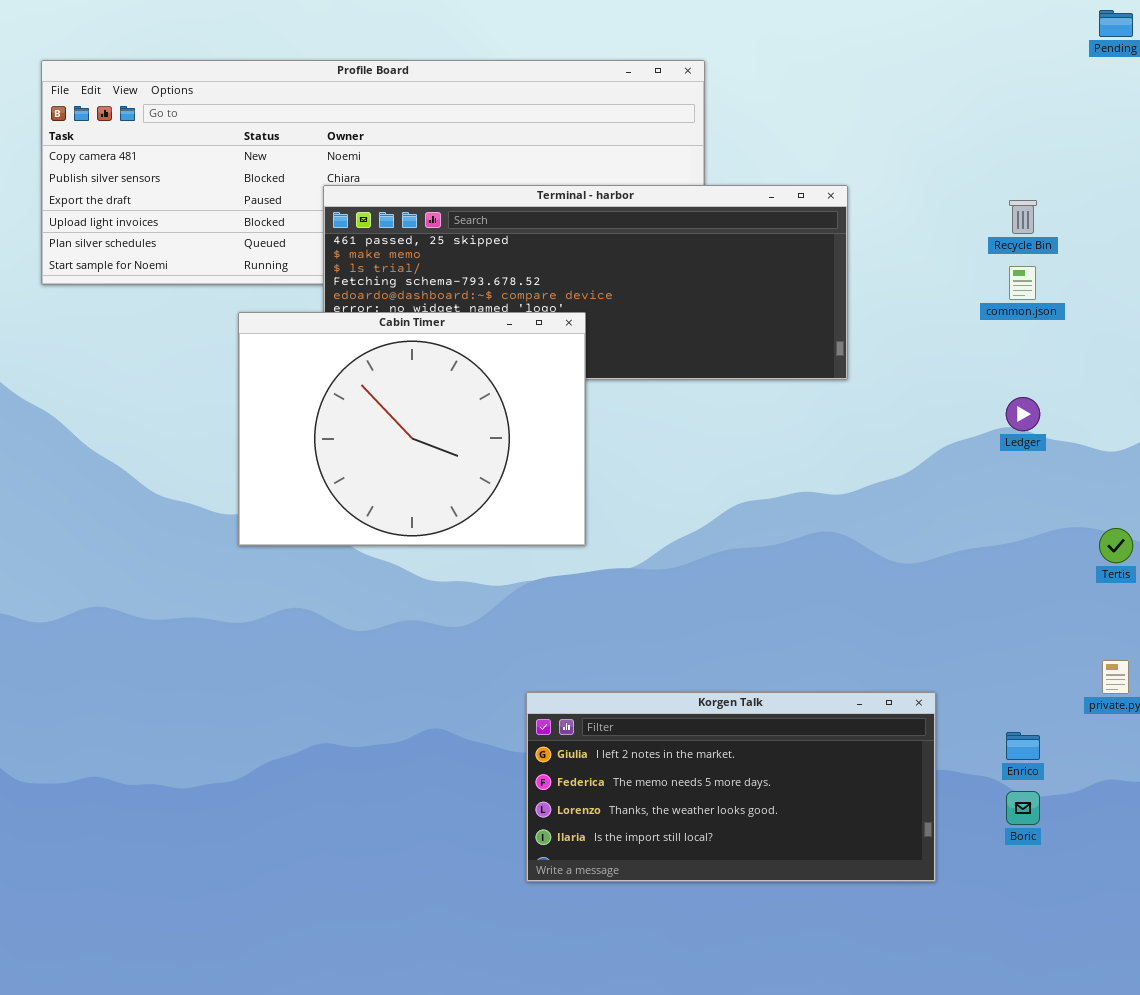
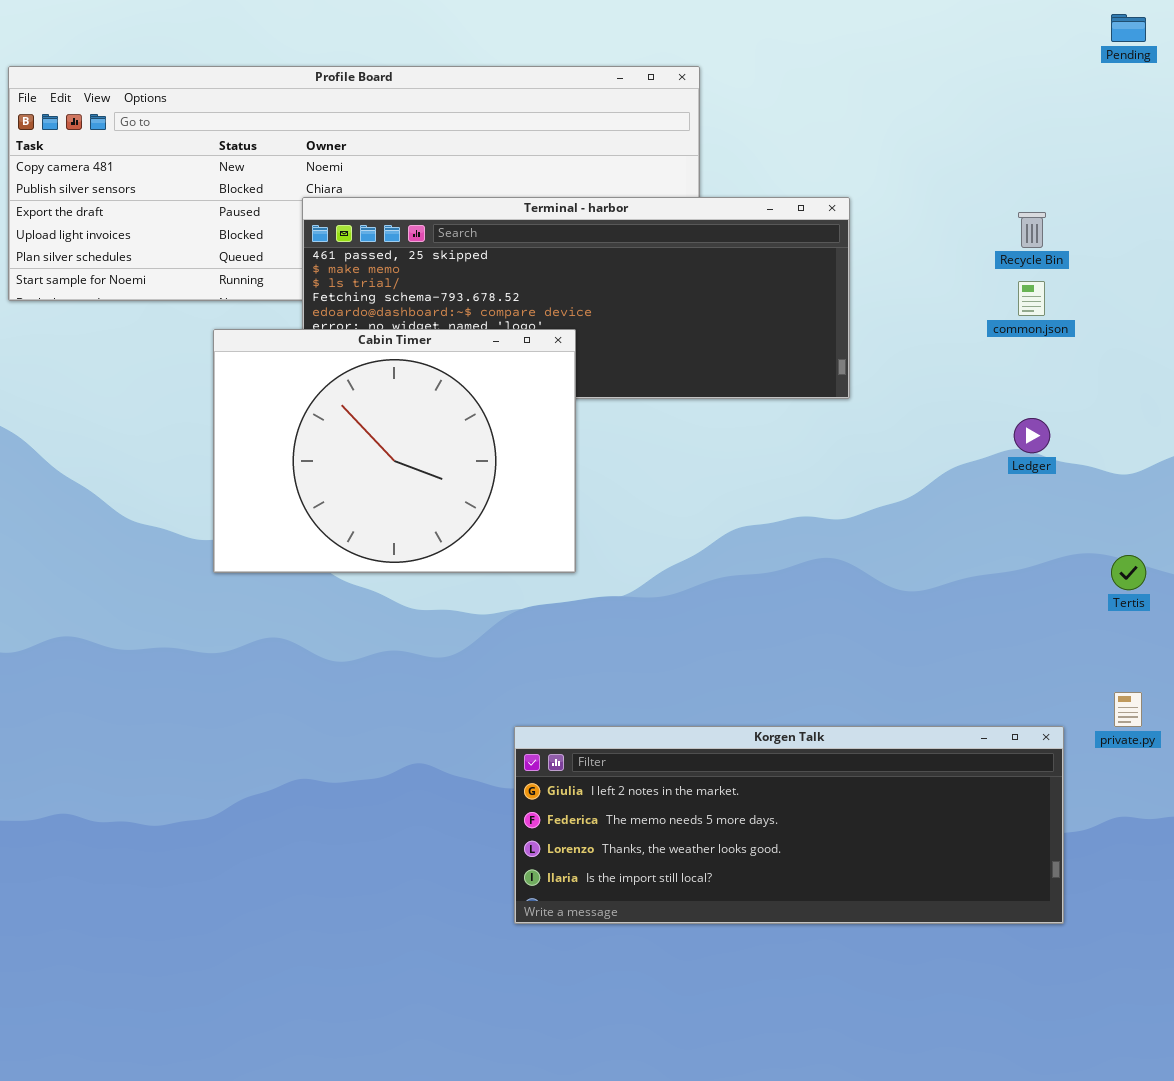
Korgen Talk: [526,692,936,882] -> [514,726,1064,924], resized

